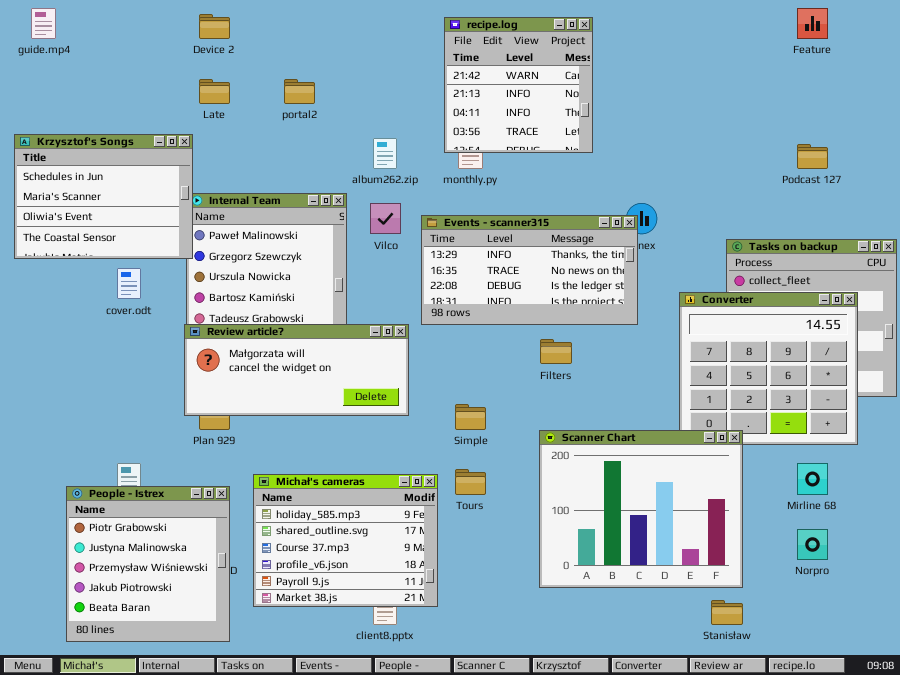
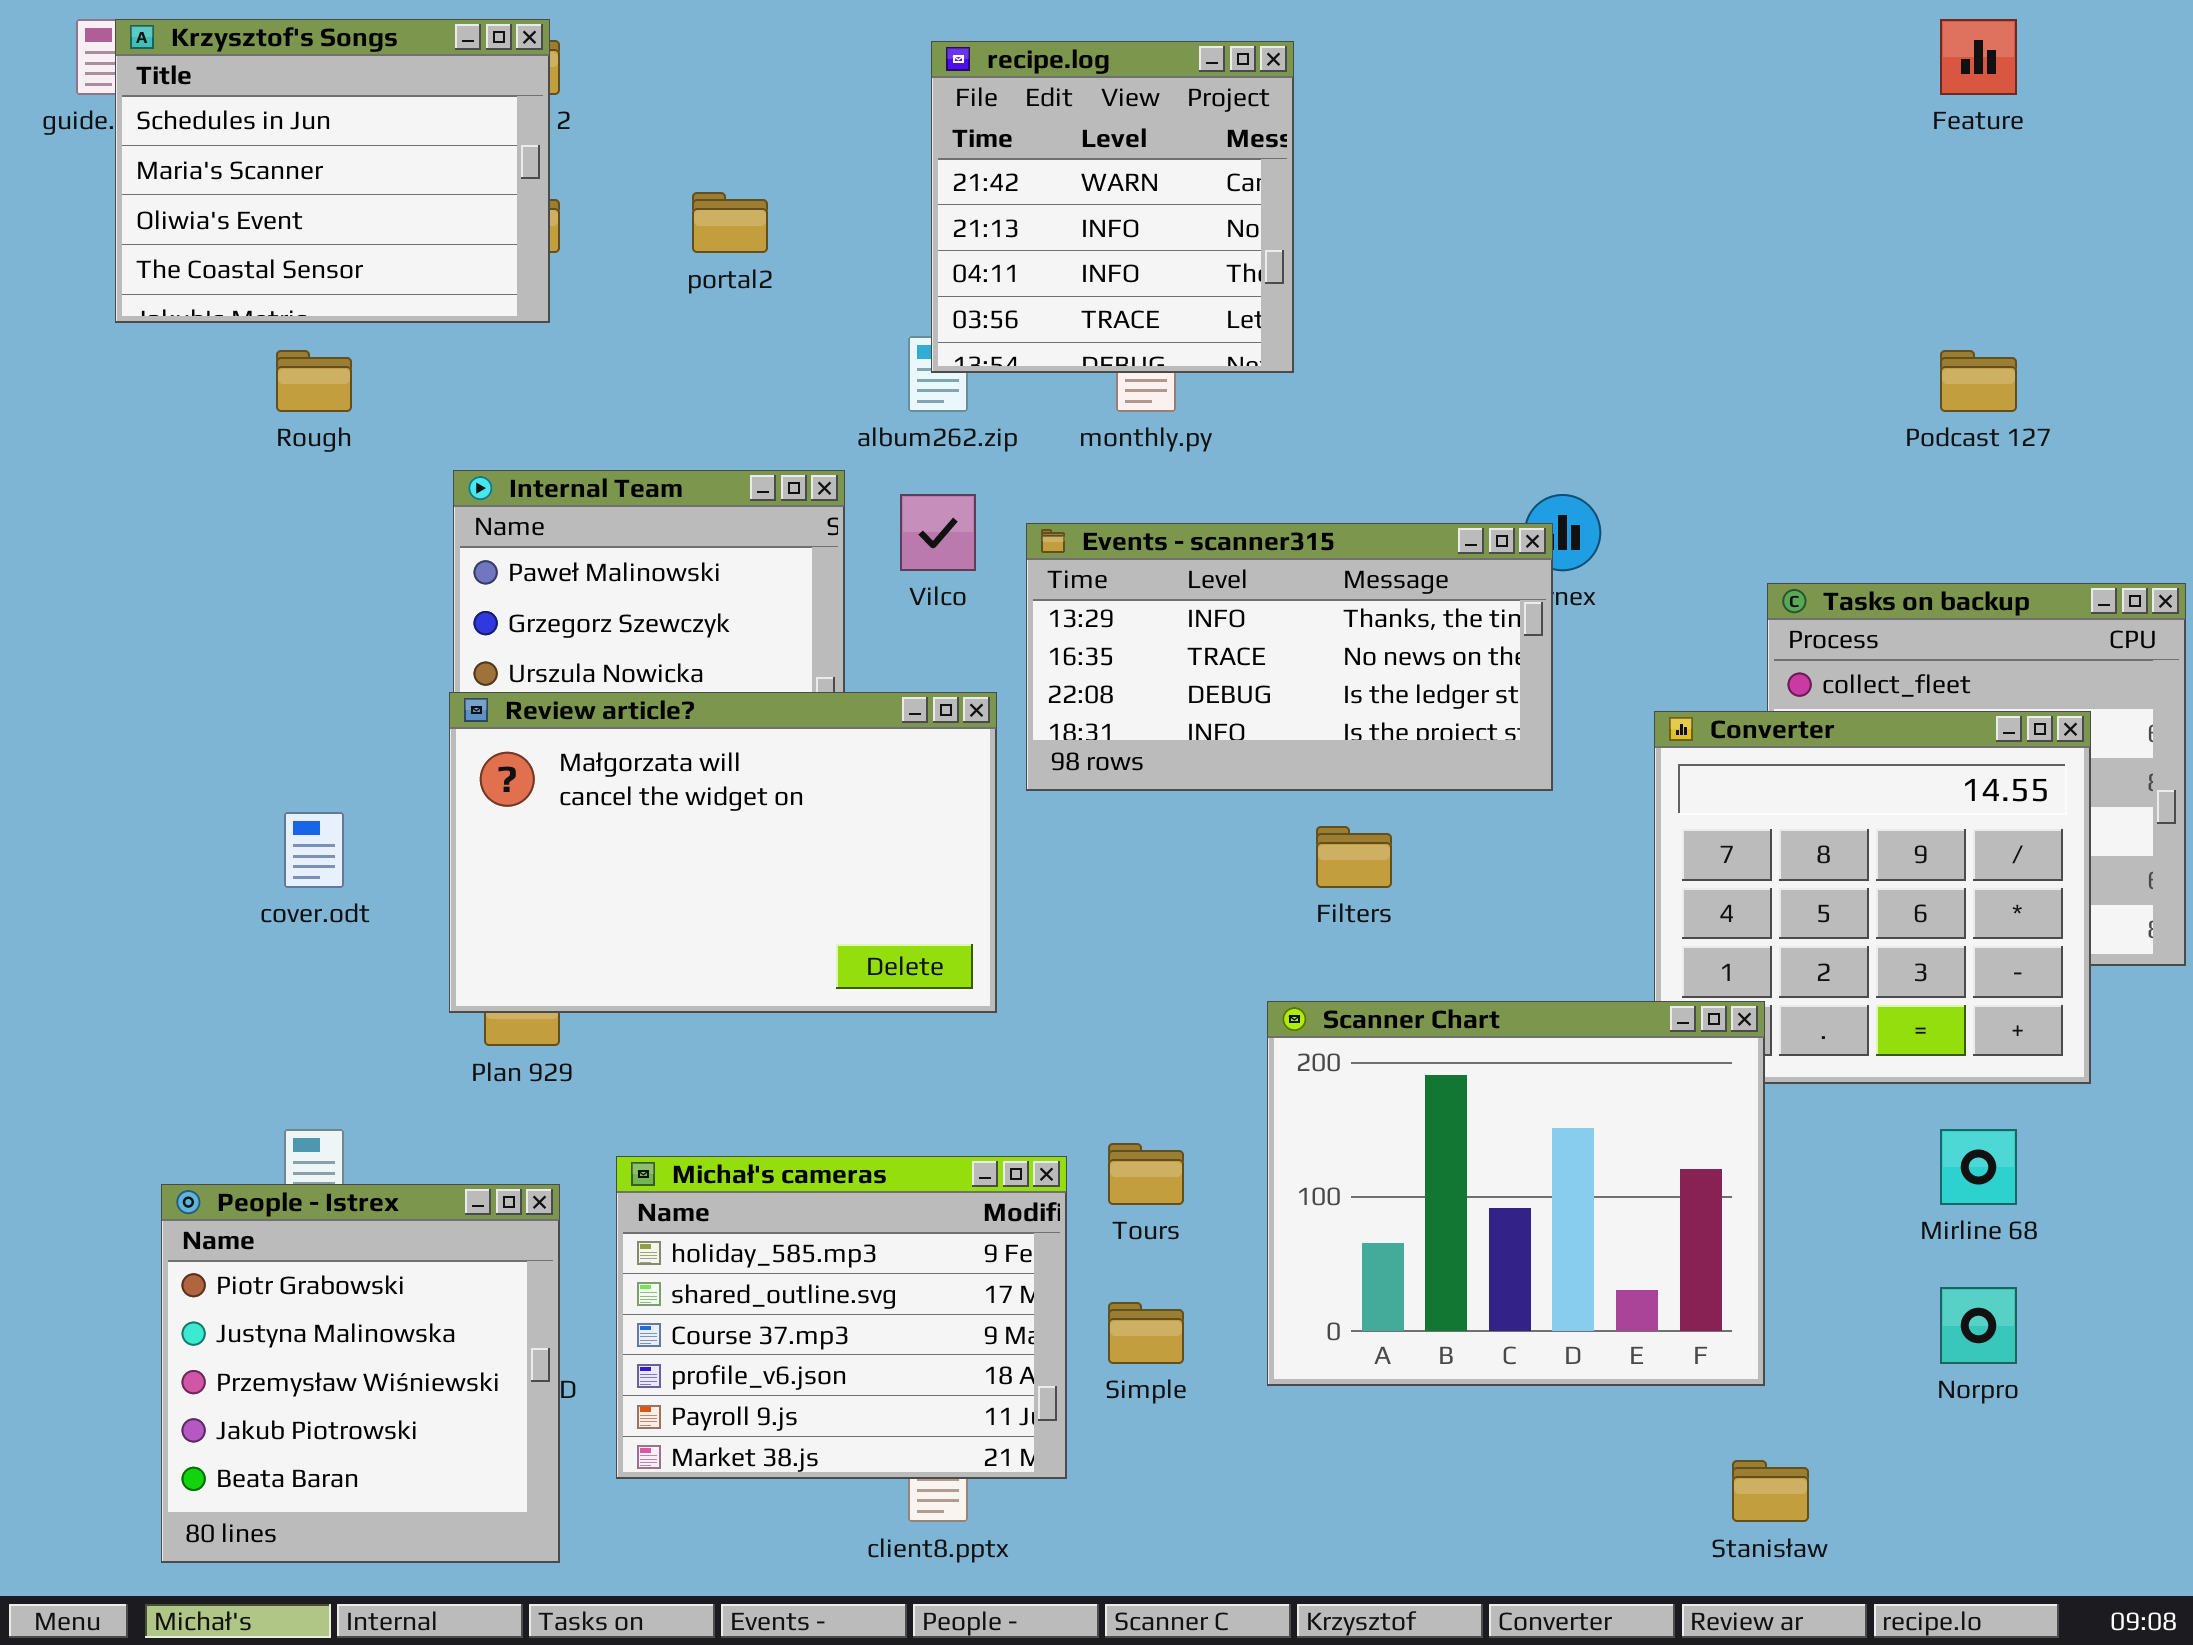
recipe.log: [444,17,593,153] -> [931,41,1294,373], moved
Krzysztof's Songs: [14,134,193,259] -> [115,19,550,323], moved
cover.odt: [117,268,141,299] -> [284,812,344,888], moved
Review article?: [184,324,409,416] -> [449,692,997,1013], resized
Simple: [455,404,486,430] -> [1108,1302,1184,1364], moved
Scanner Chart: [539,430,743,588] -> [1267,1001,1765,1386], moved

